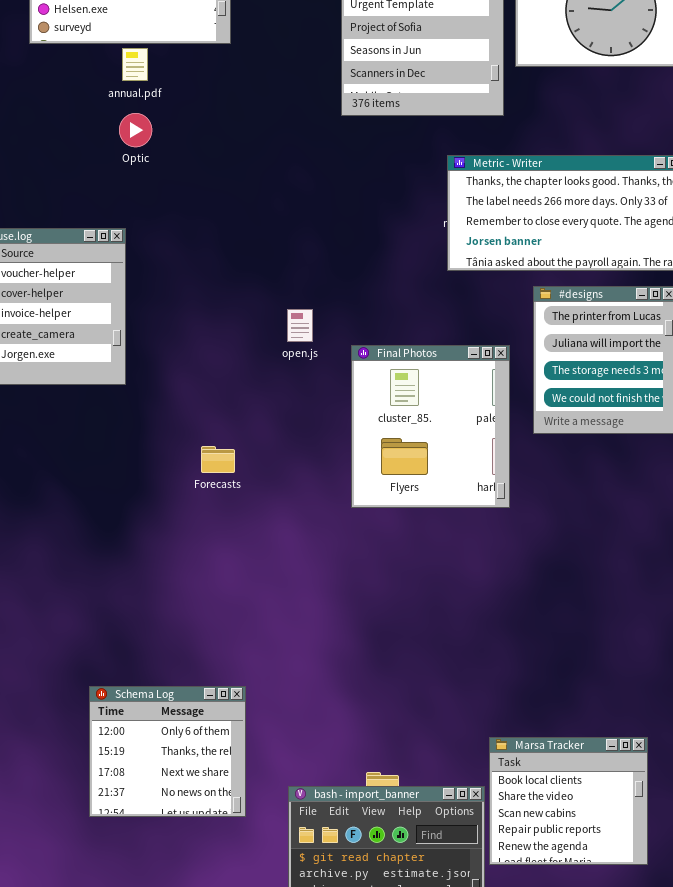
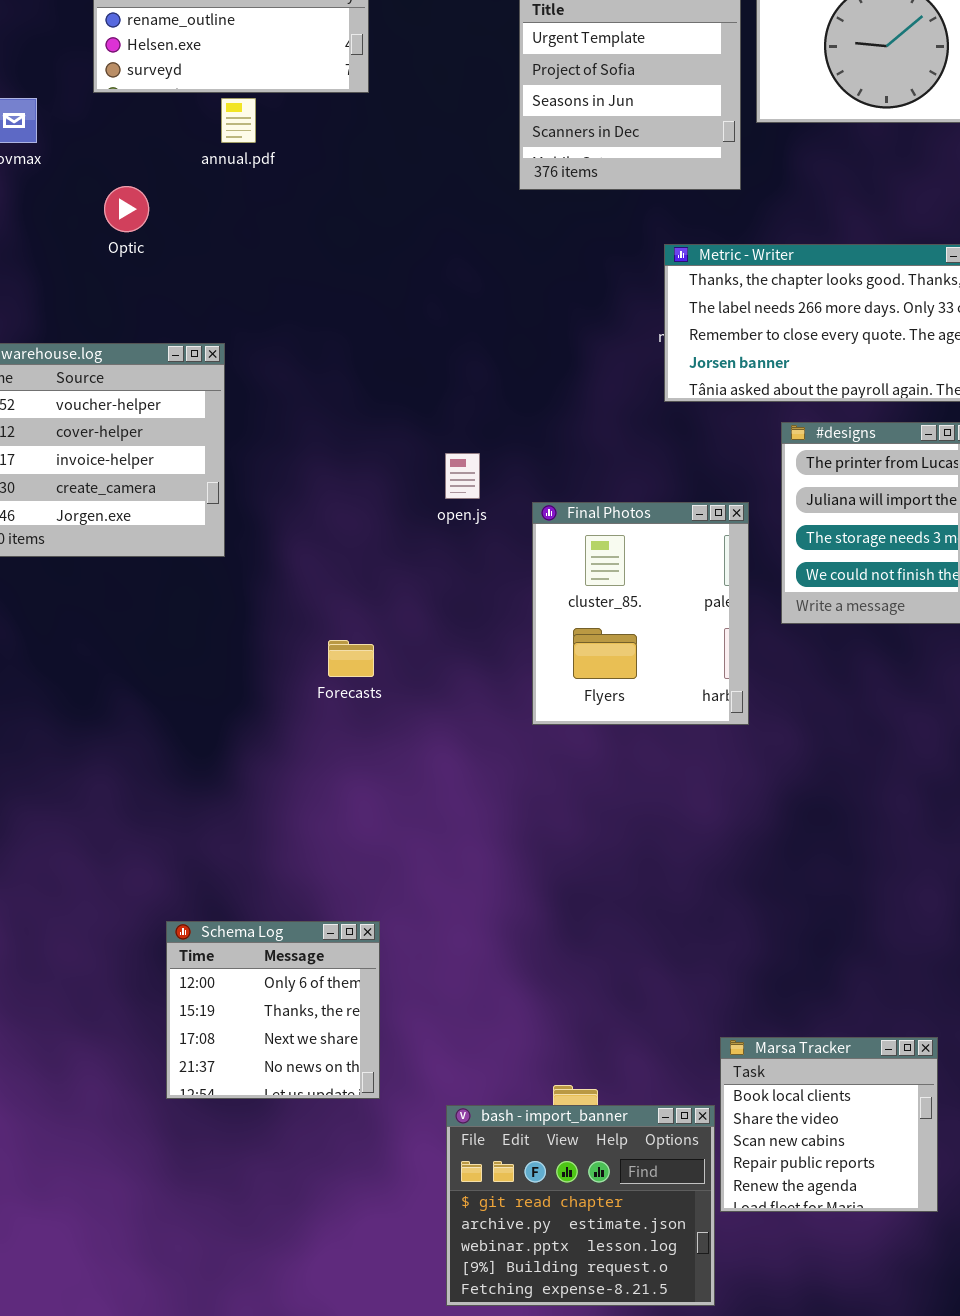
Optic: [119,113,152,147] -> [104,186,149,232], moved
Schema Log: [89,686,246,817] -> [166,921,380,1099], moved

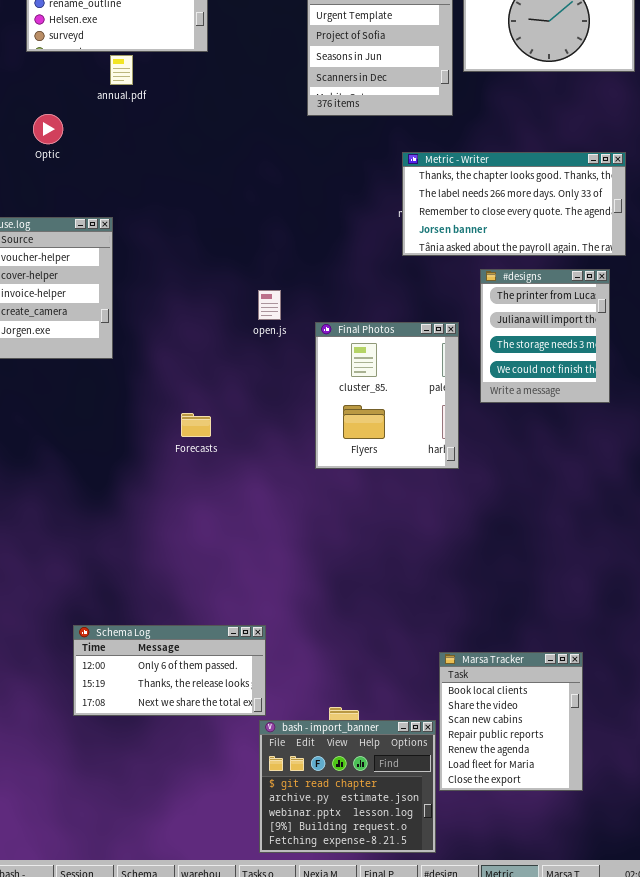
Schema Log: [166,921,380,1099] -> [73,625,266,716], resized
Marsa Tracker: [720,1037,938,1212] -> [439,652,583,791], resized

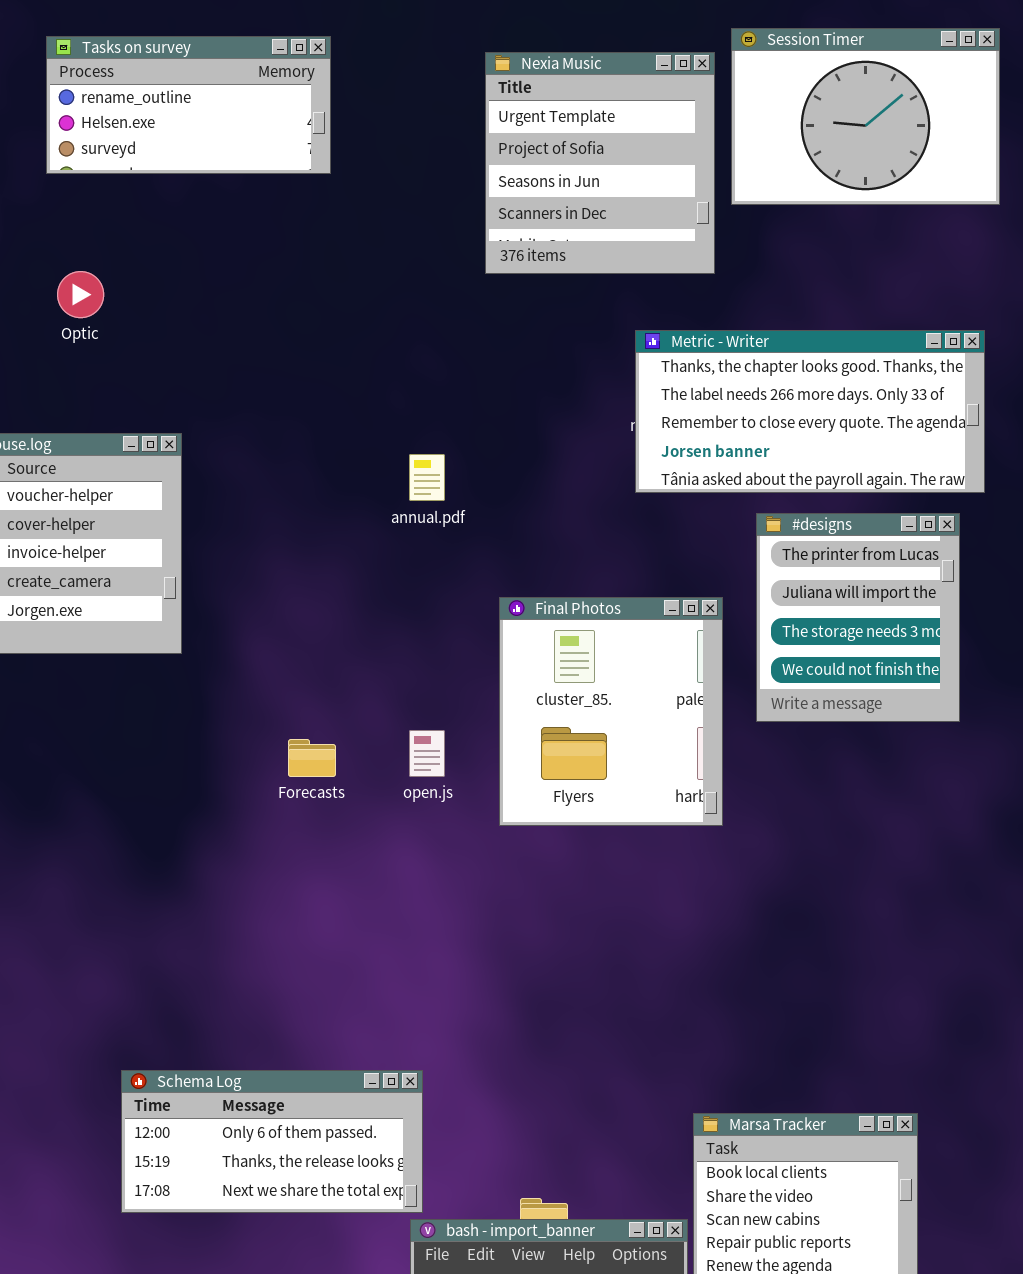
annual.pdf: [110,55,133,85] -> [409,454,445,501], moved
open.js: [258,290,281,320] -> [409,730,445,777], moved

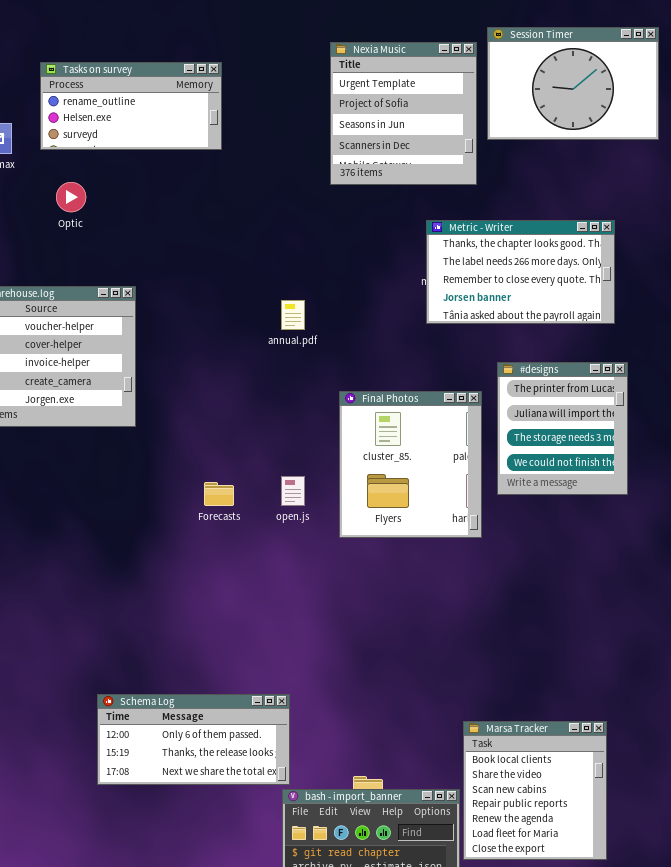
Tasks on survey: [46,36,331,174] -> [40,62,222,150], moved
Metric - Writer: [635,330,985,493] -> [426,220,615,324], resized
#designs: [756,513,960,722] -> [497,362,628,495], moved

